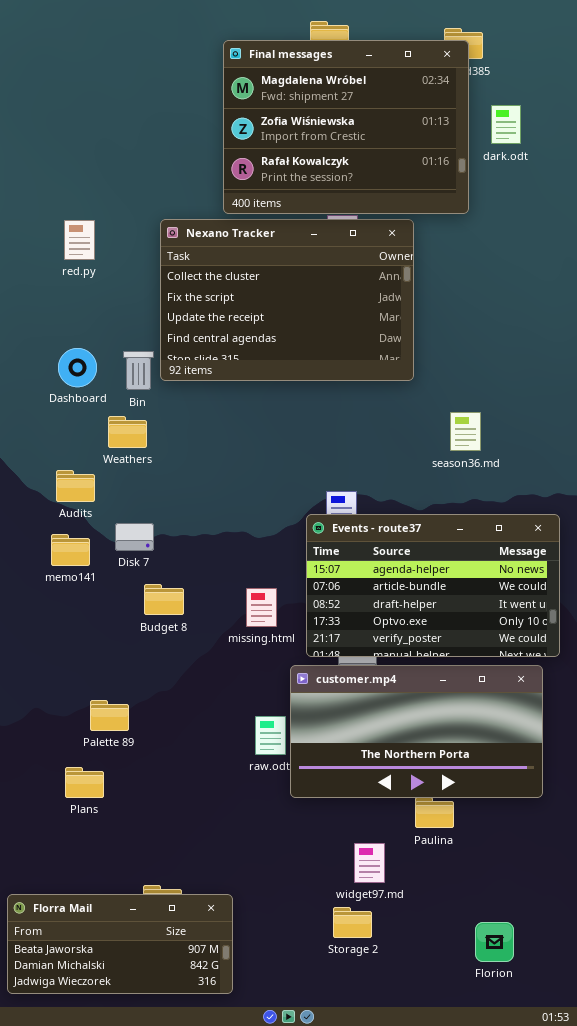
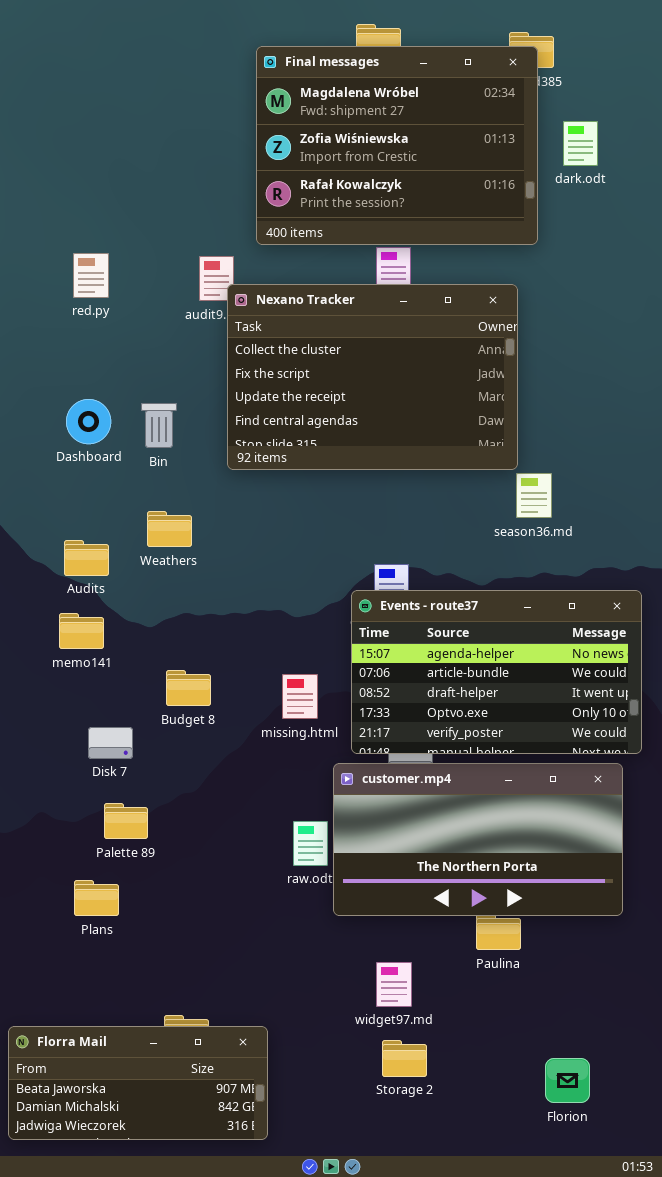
Nexano Tracker: [160,219,414,381] -> [227,284,518,470], moved
Weathers: [108,416,147,448] -> [147,511,192,547], moved
Disk 7: [115,523,154,551] -> [88,727,133,759], moved
widget97.md: [354,843,385,883] -> [376,962,412,1007], moved

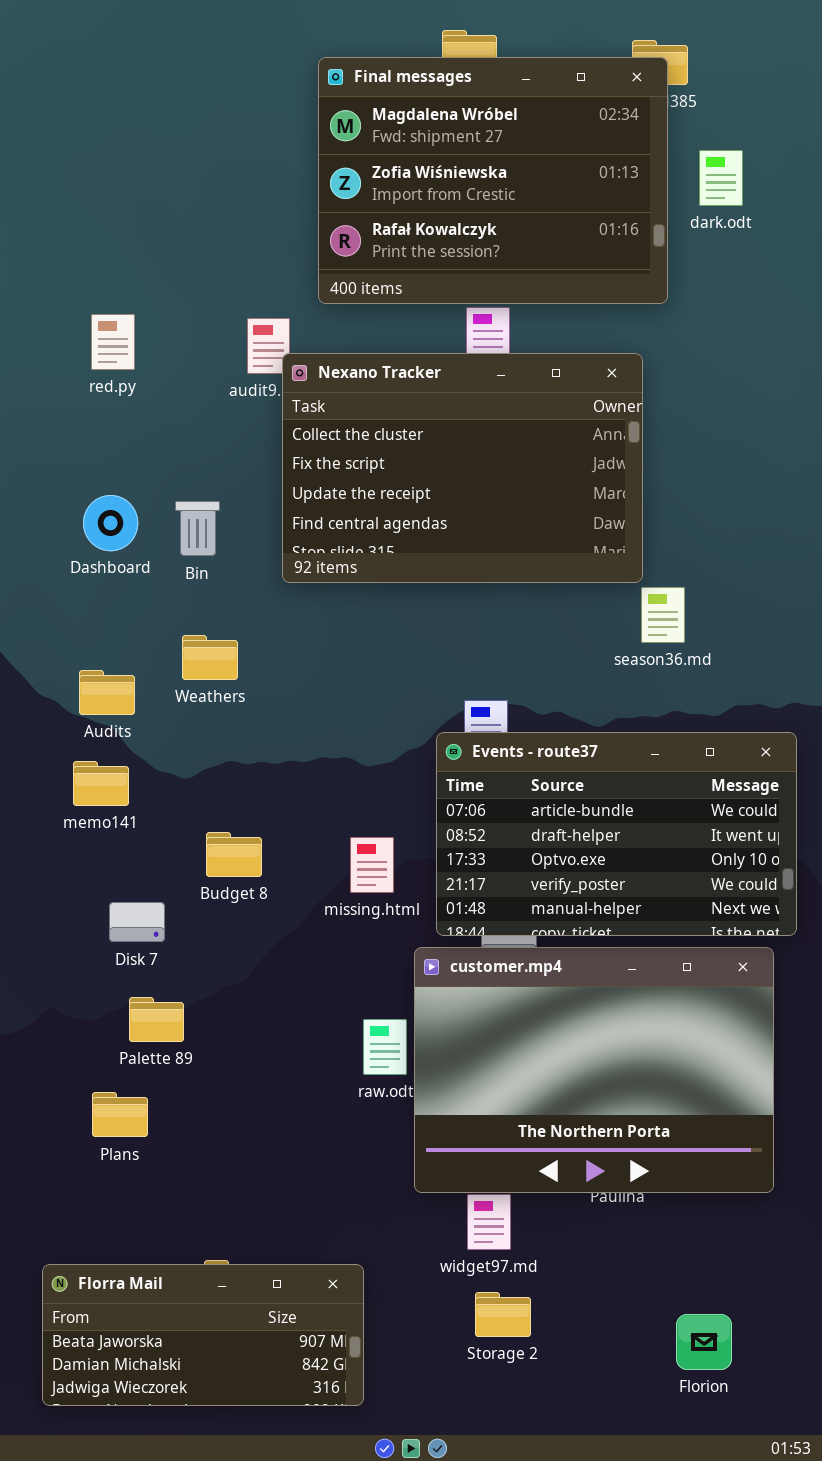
Events - route37: [351,590,642,754] -> [436,732,797,936], scrolled down 1 row
customer.mp4: [333,763,623,916] -> [414,947,774,1193], resized
Florra Mail: [8,1026,268,1140] -> [42,1264,364,1406], moved

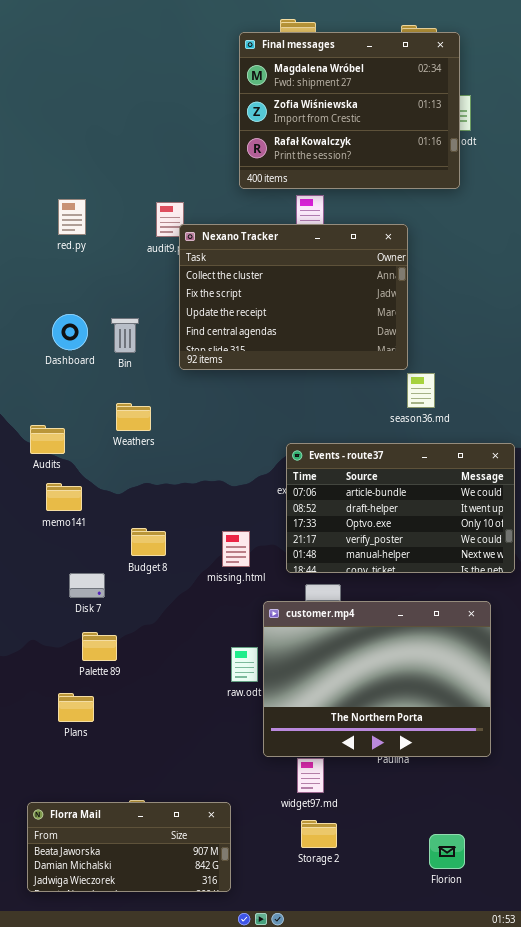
Final messages: [318,57,668,304] -> [239,32,460,189], moved
Audits: [79,670,135,715] -> [30,425,65,454], moved
Events - route37: [436,732,797,936] -> [286,443,515,573], moved

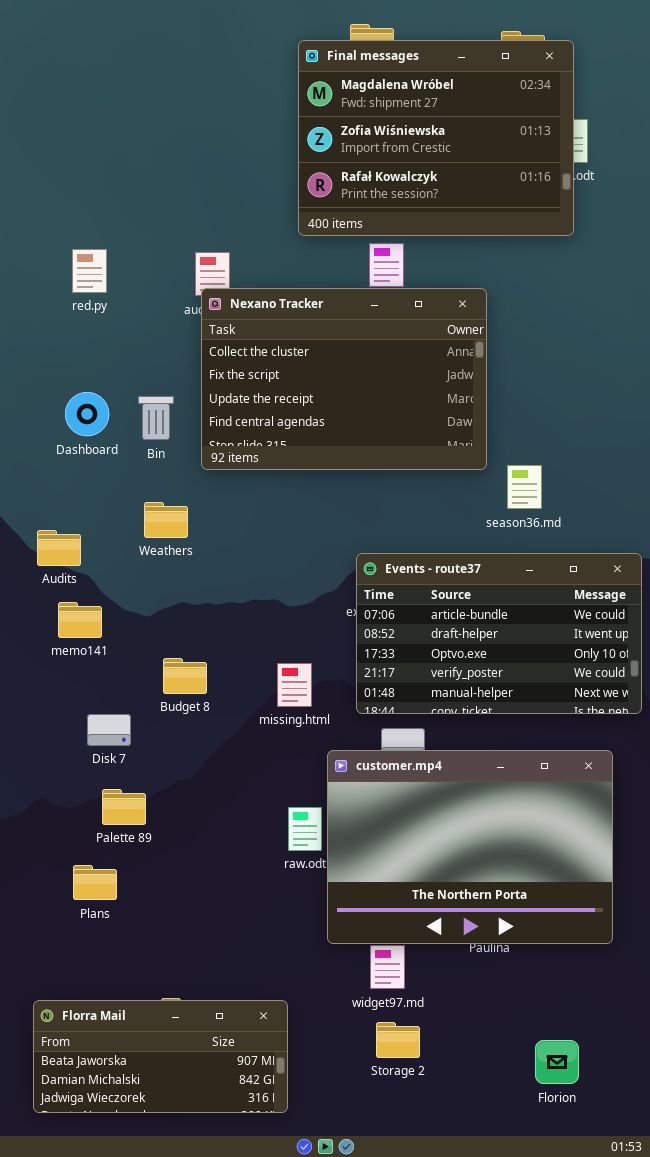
Nexano Tracker: [179,224,408,370] -> [201,288,487,470], moved

